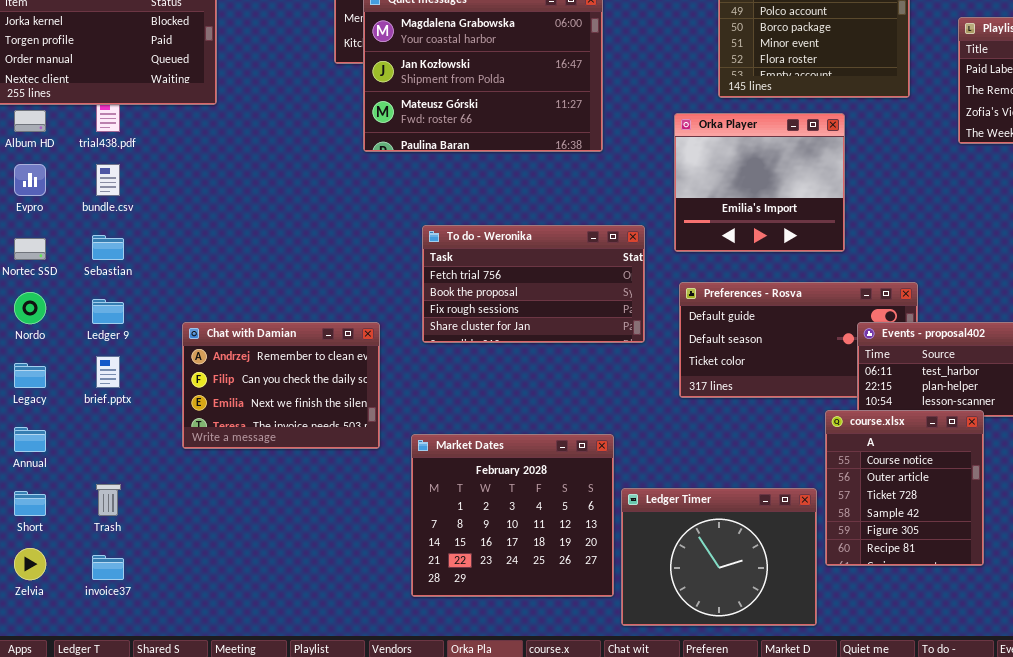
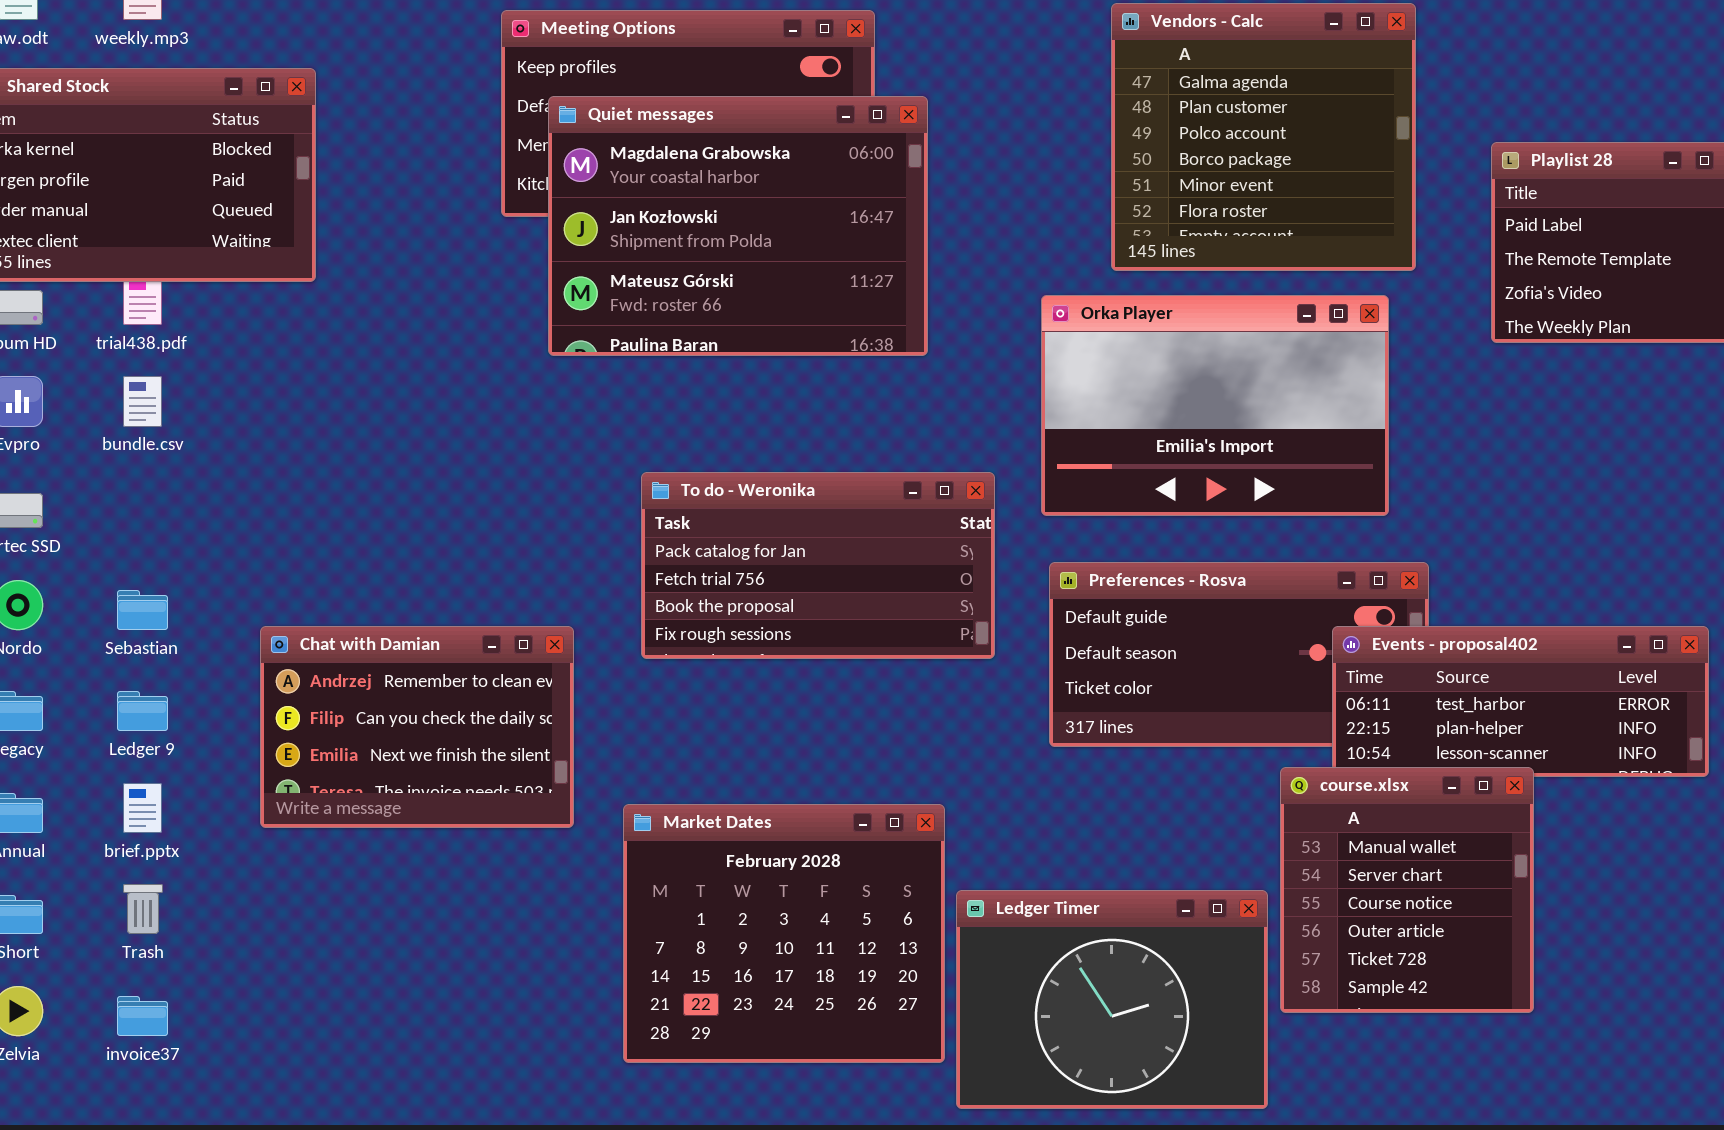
Orka Player: [674,113,845,252] -> [1041,295,1389,516], resized
To do - Weronika: [422,225,645,343] -> [641,472,995,659], scrolled up 1 row
Sebastian: [92,235,124,260] -> [117,590,168,630], moved
Ledger 9: [92,299,124,324] -> [117,691,168,731], moved
brief.pptx: [96,356,120,388] -> [123,783,162,833], moved
course.xlsx: [825,410,984,566] -> [1280,767,1534,1013], scrolled up 2 rows

